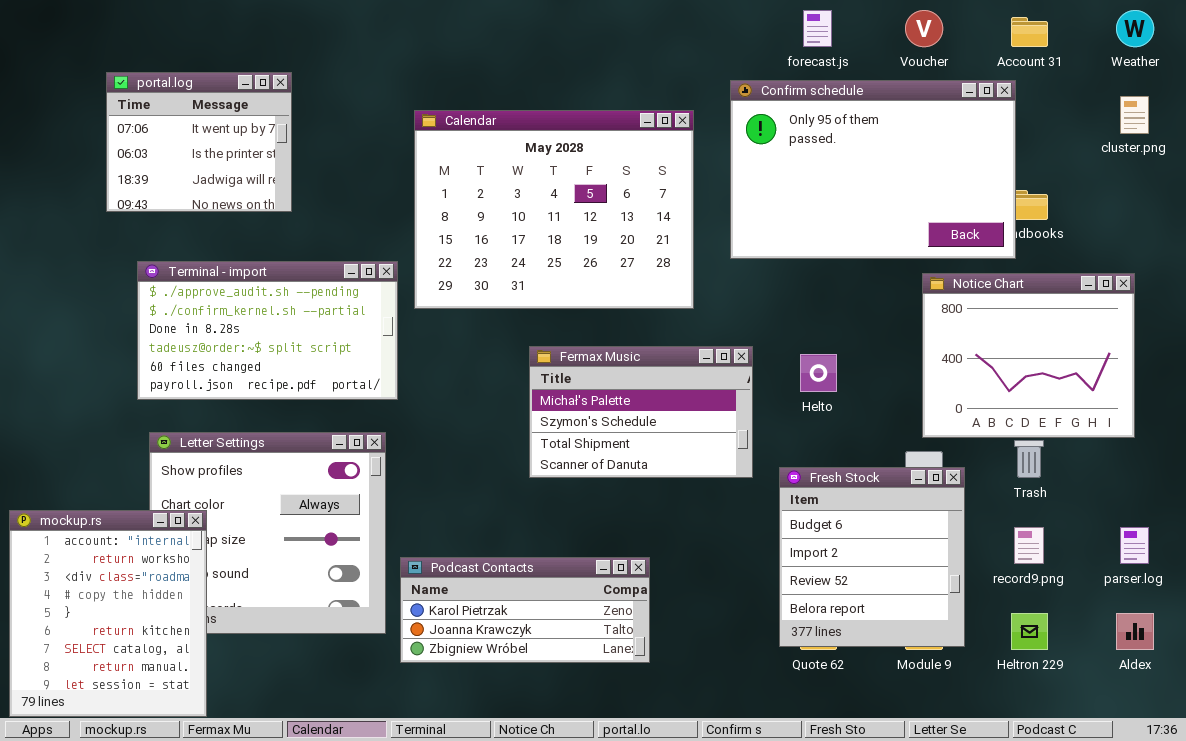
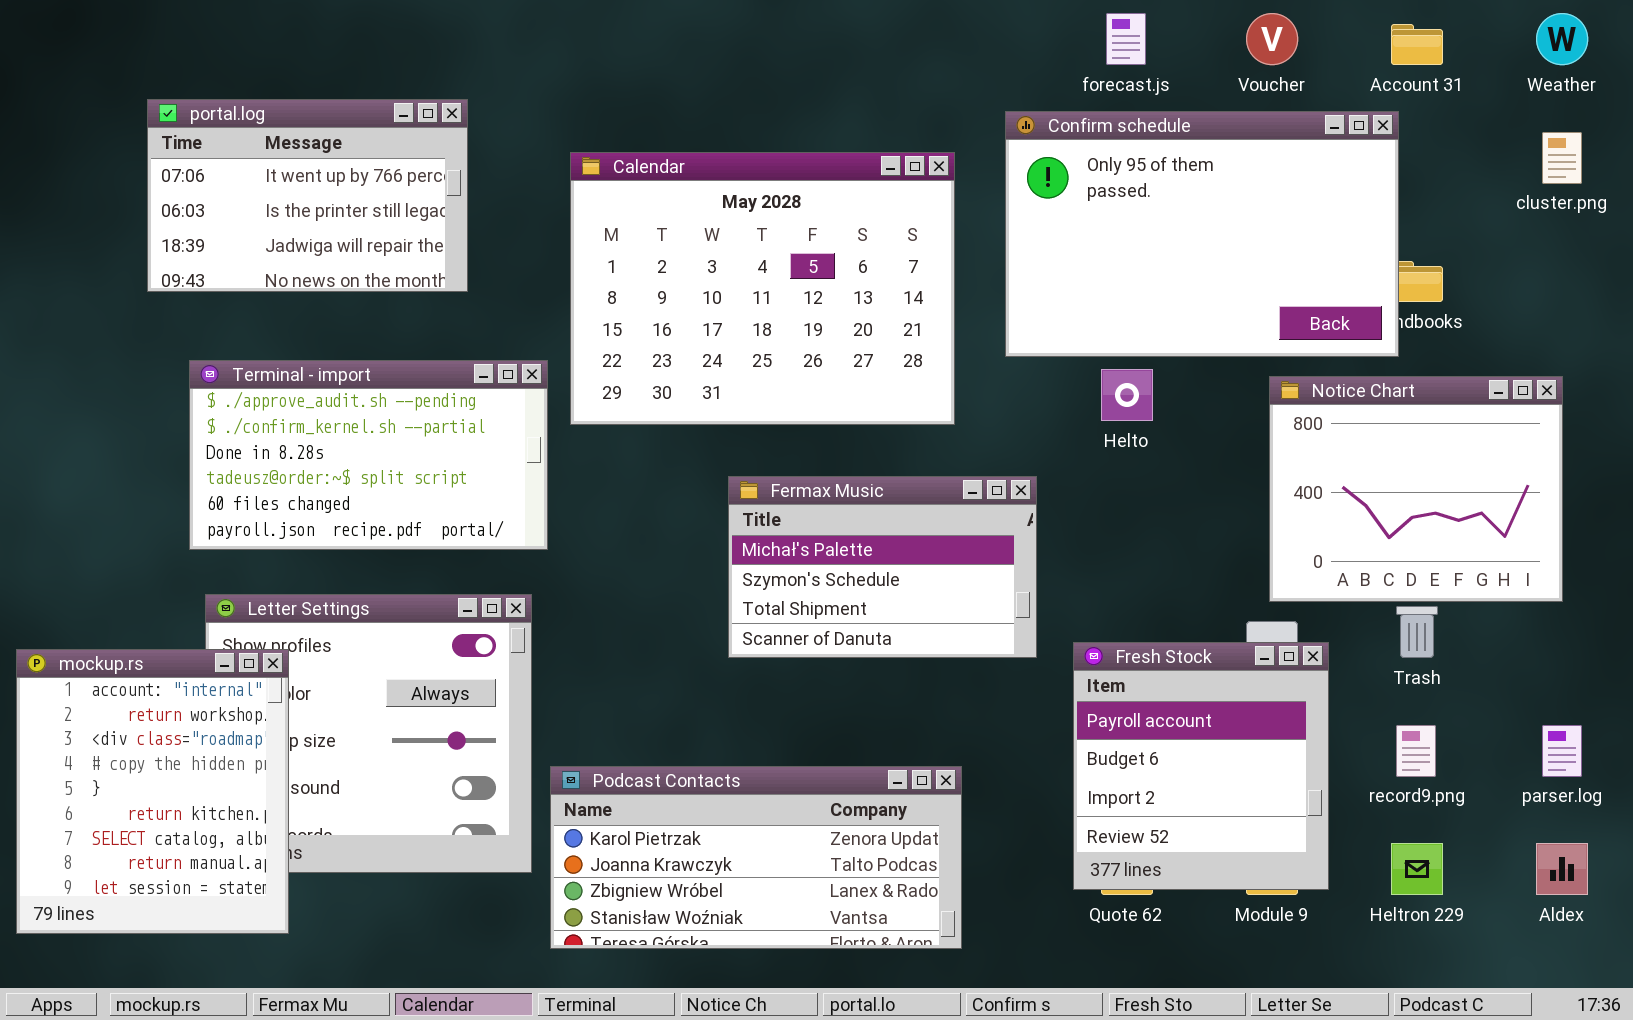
portal.log: [106,72,292,212] -> [147,99,468,292], resized
Helto: [800,354,837,392] -> [1101,369,1153,421], moved
Fresh Stock: [779,467,965,647] -> [1073,642,1329,890], scrolled up 1 row
mockup.rs: [9,510,207,717] -> [16,649,289,934], moved
Podcast Contacts: [400,557,650,663] -> [550,766,962,949], resized

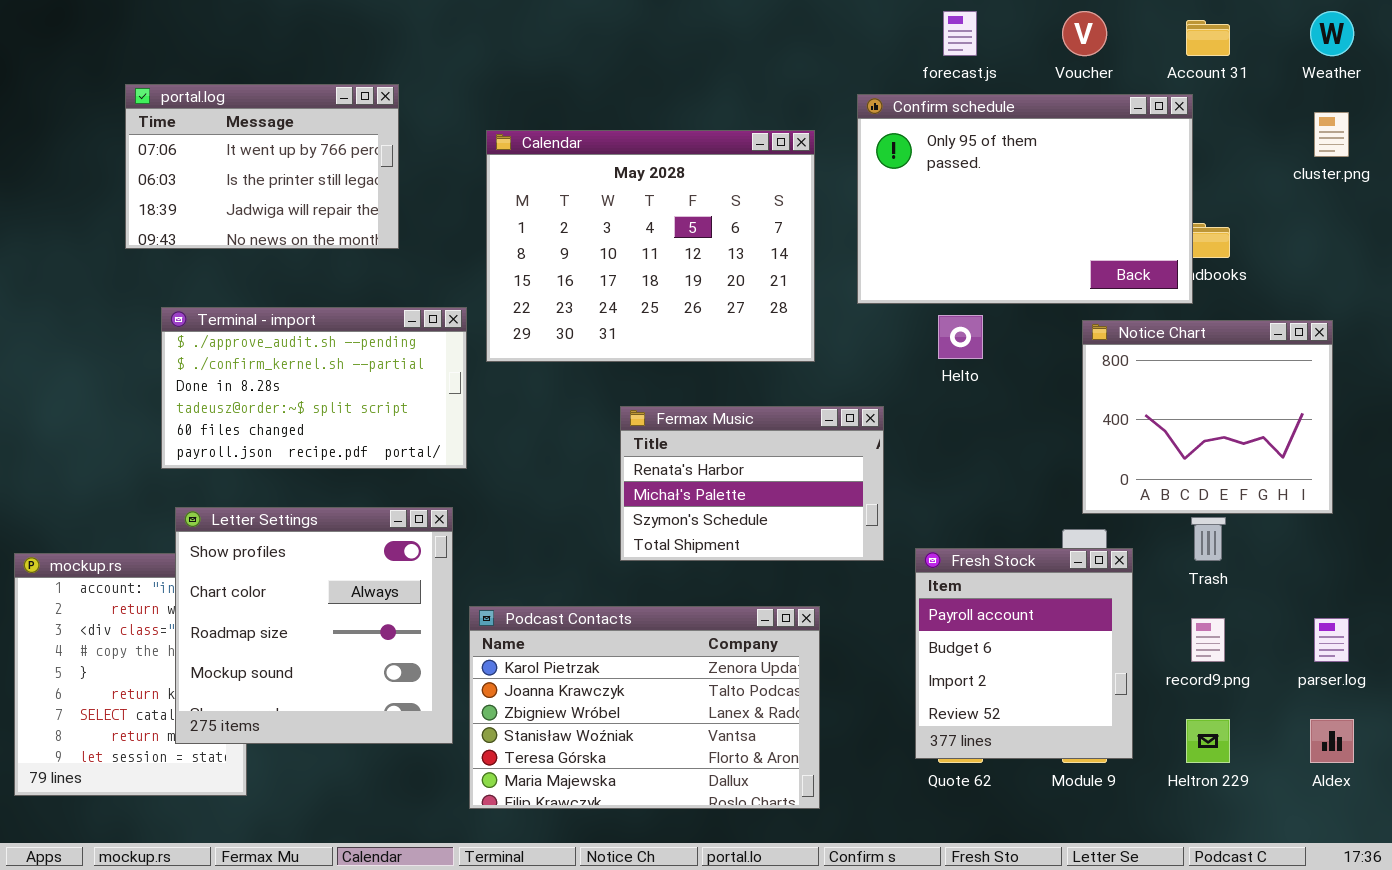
Fermax Music: [728,476,1037,658] -> [620,406,884,561], scrolled up 1 row
Letter Settings: [205,594,532,873] -> [175,507,453,744], raised
Podcast Contacts: [550,766,962,949] -> [469,606,820,809], resized

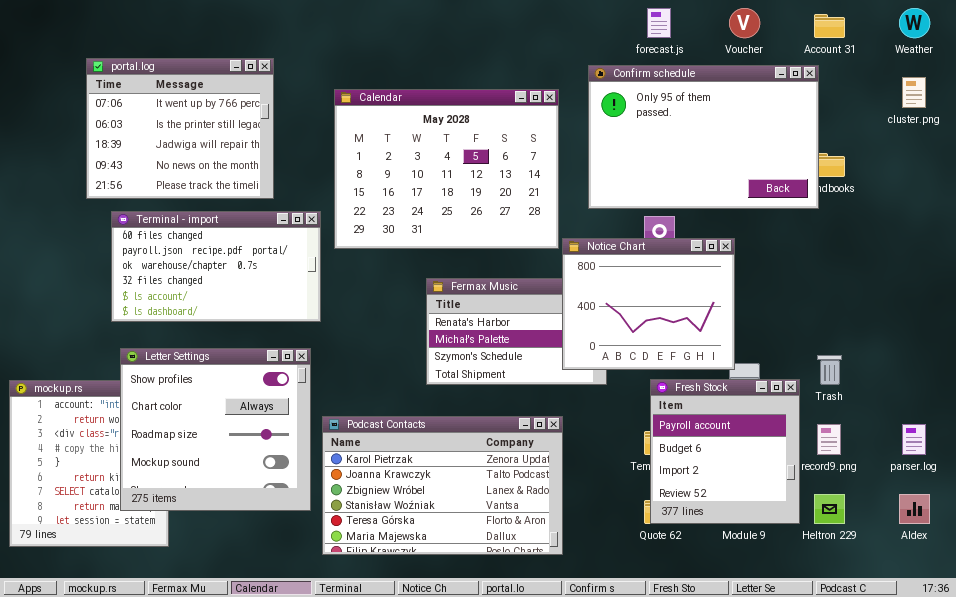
portal.log: [125,84,399,249] -> [86,58,274,199], resized
Terminal - import: [161,307,467,469] -> [111,211,321,322], scrolled down 4 rows
Notice Chart: [1082,320,1333,514] -> [562,238,735,370], moved
Fresh Stock: [915,548,1133,759] -> [650,379,800,524], moved

